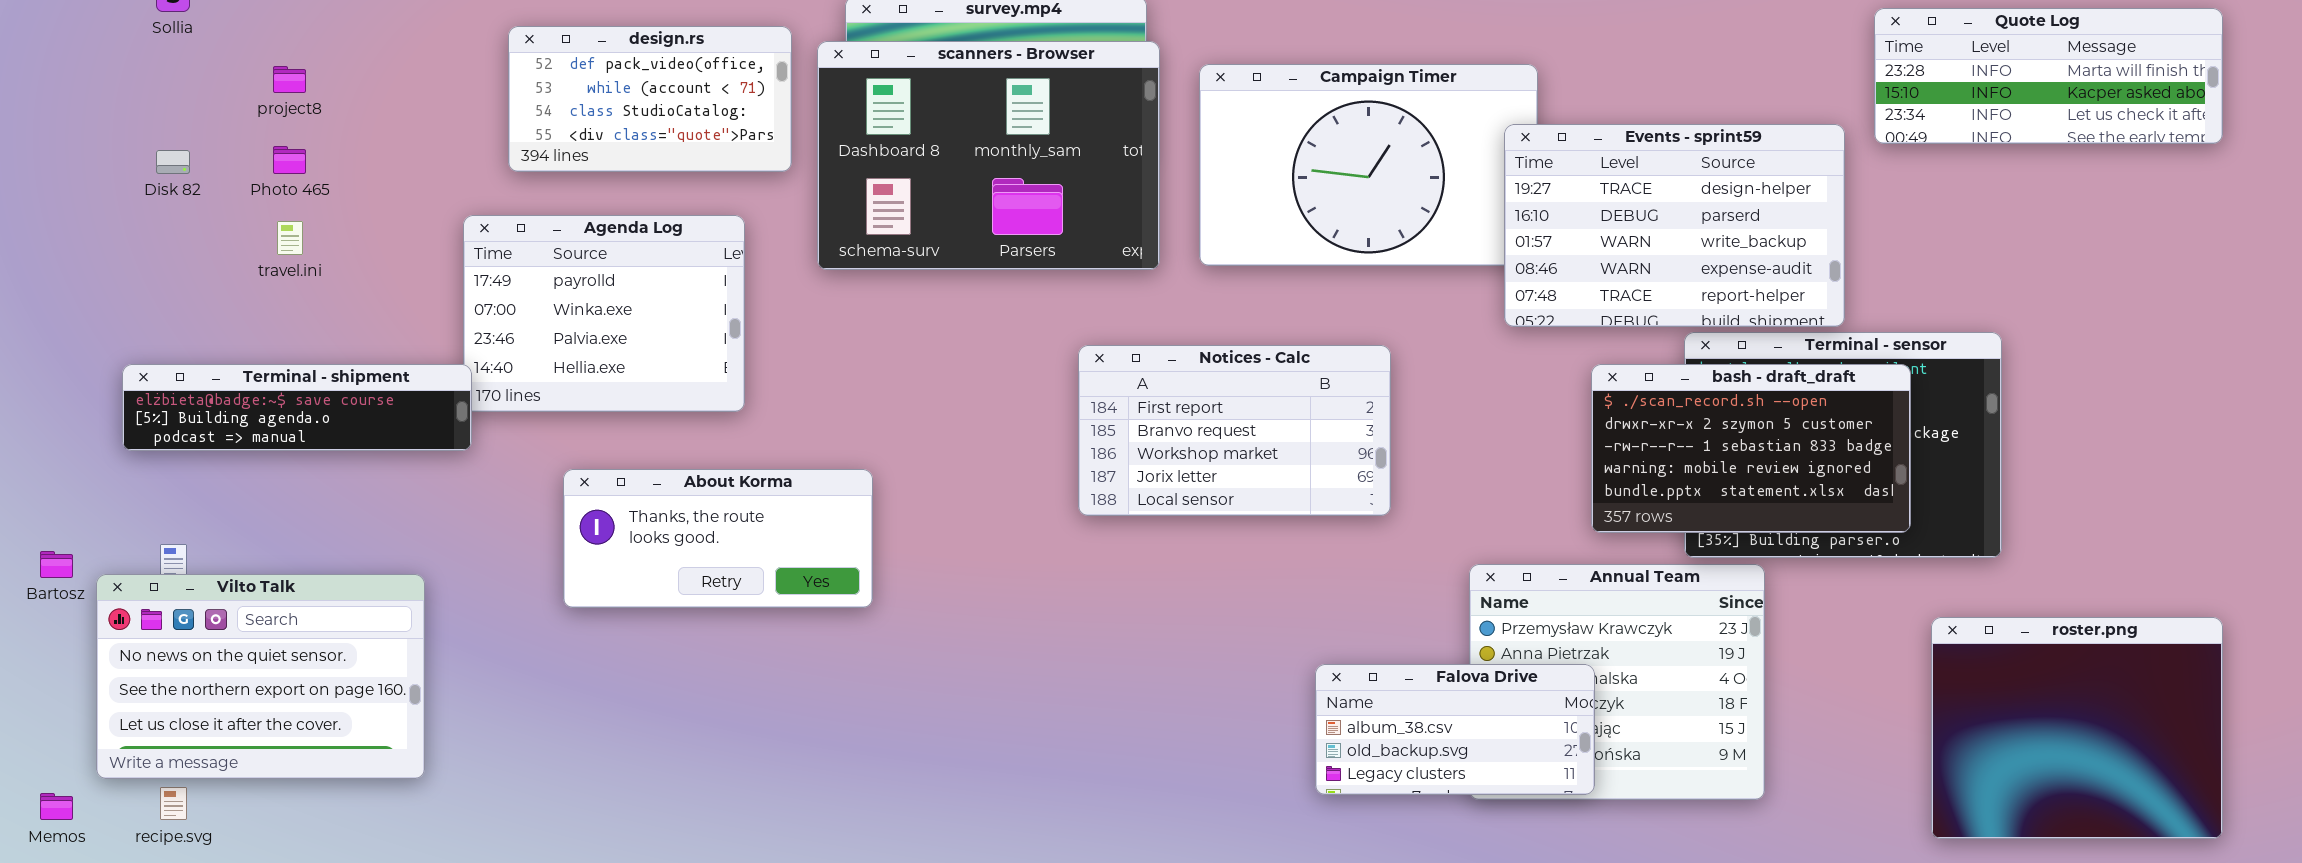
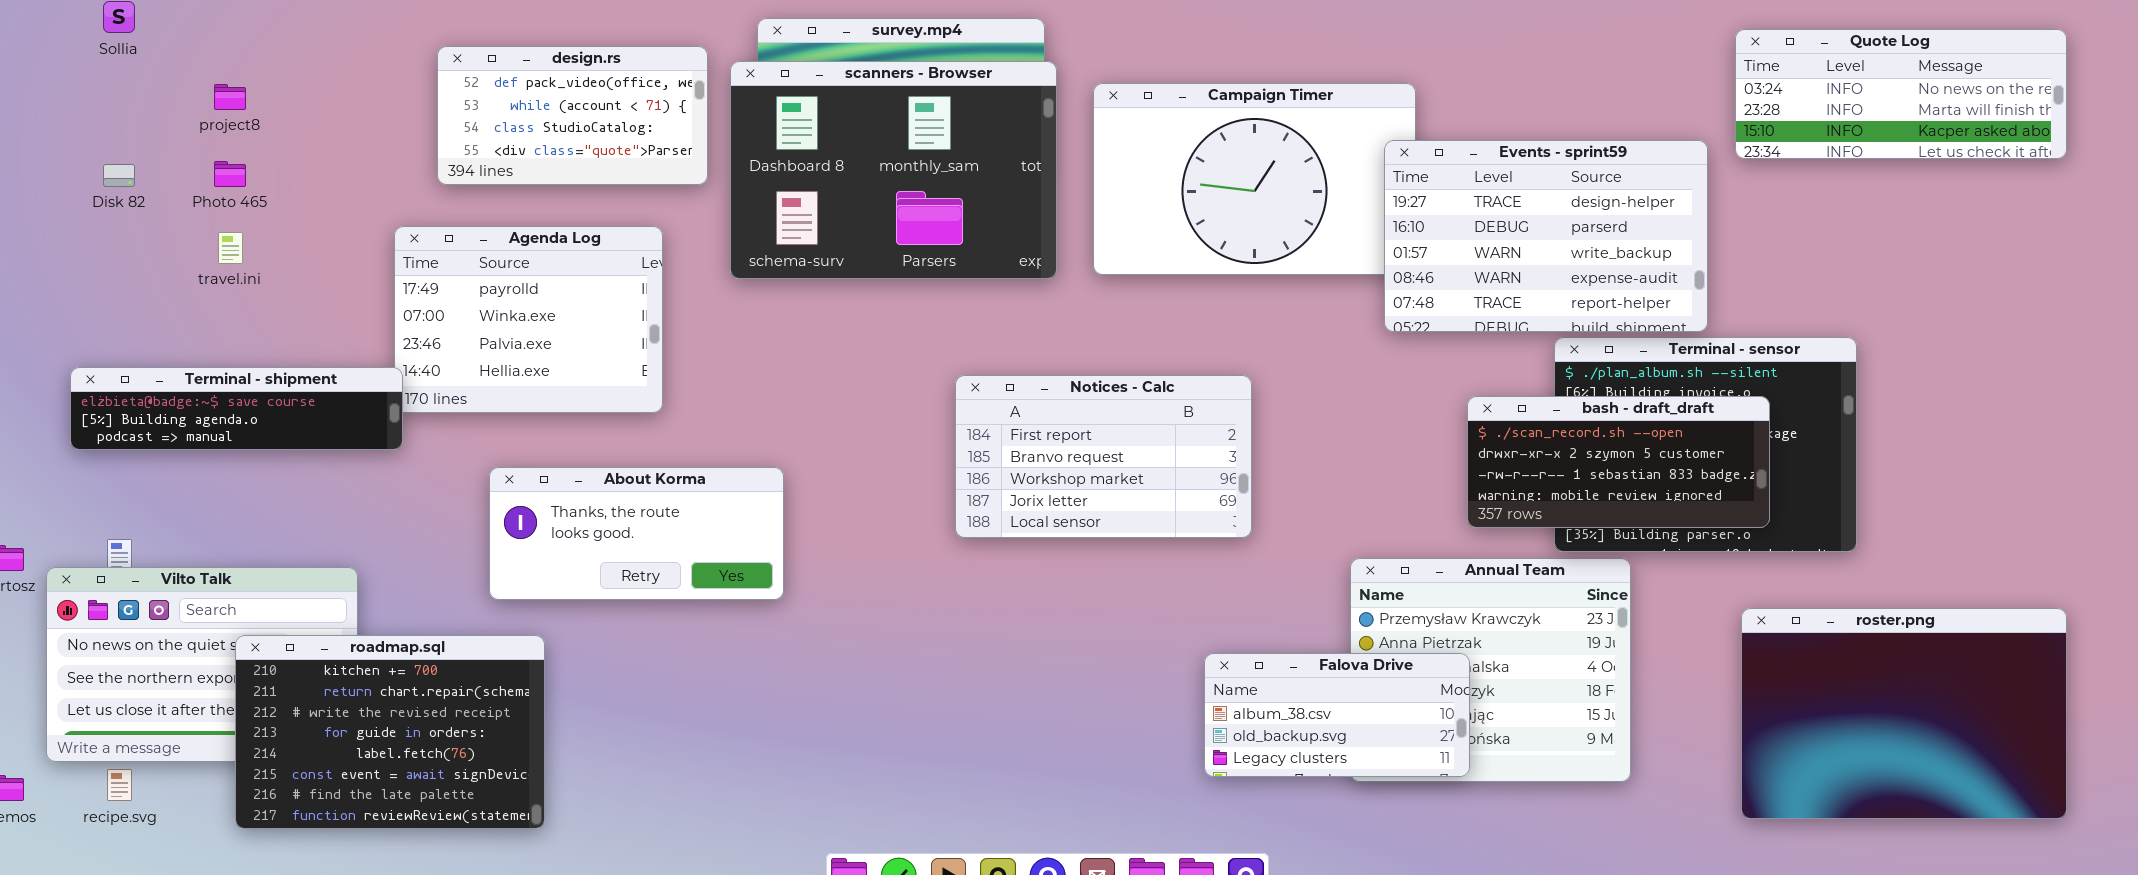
Quote Log: [1874,8,2223,144] -> [1735,29,2067,159], scrolled up 1 row
Notices - Calc: [1078,345,1391,516] -> [955,375,1252,538], moved
bash - draft_draft: [1591,364,1911,533] -> [1467,396,1770,528], resized
roster.png: [1931,617,2223,839] -> [1741,608,2067,819], resized
roadmap.sql: none -> [235,635,545,829], opened

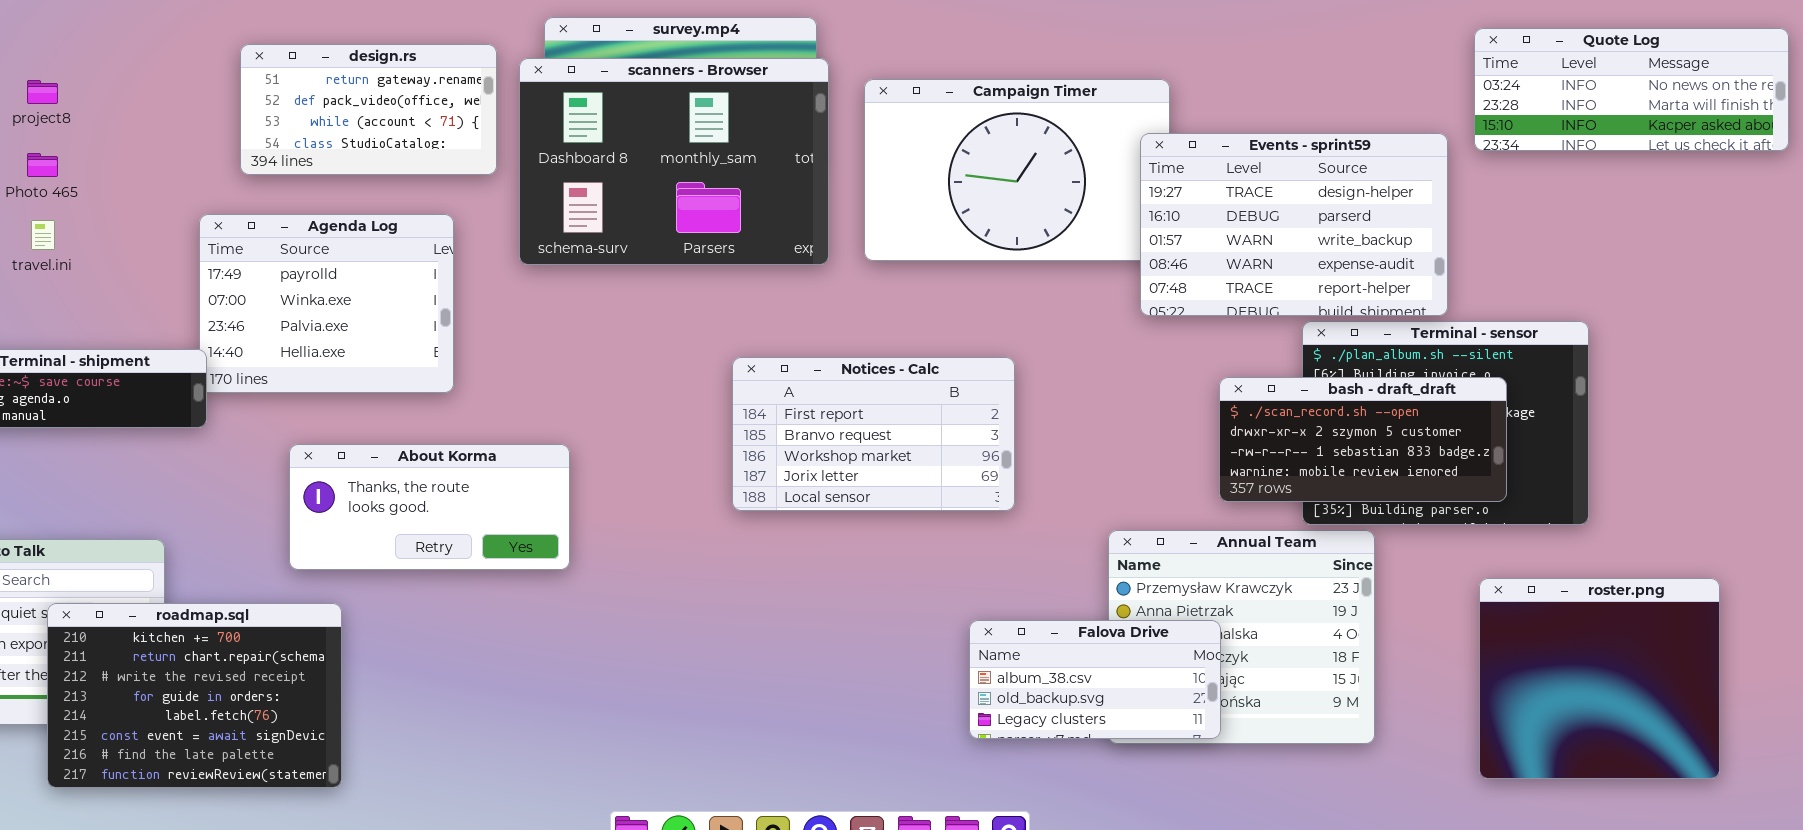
design.rs: [437,46,708,185] -> [240,44,497,175], scrolled up 1 row
roster.png: [1741,608,2067,819] -> [1479,578,1720,779], resized

